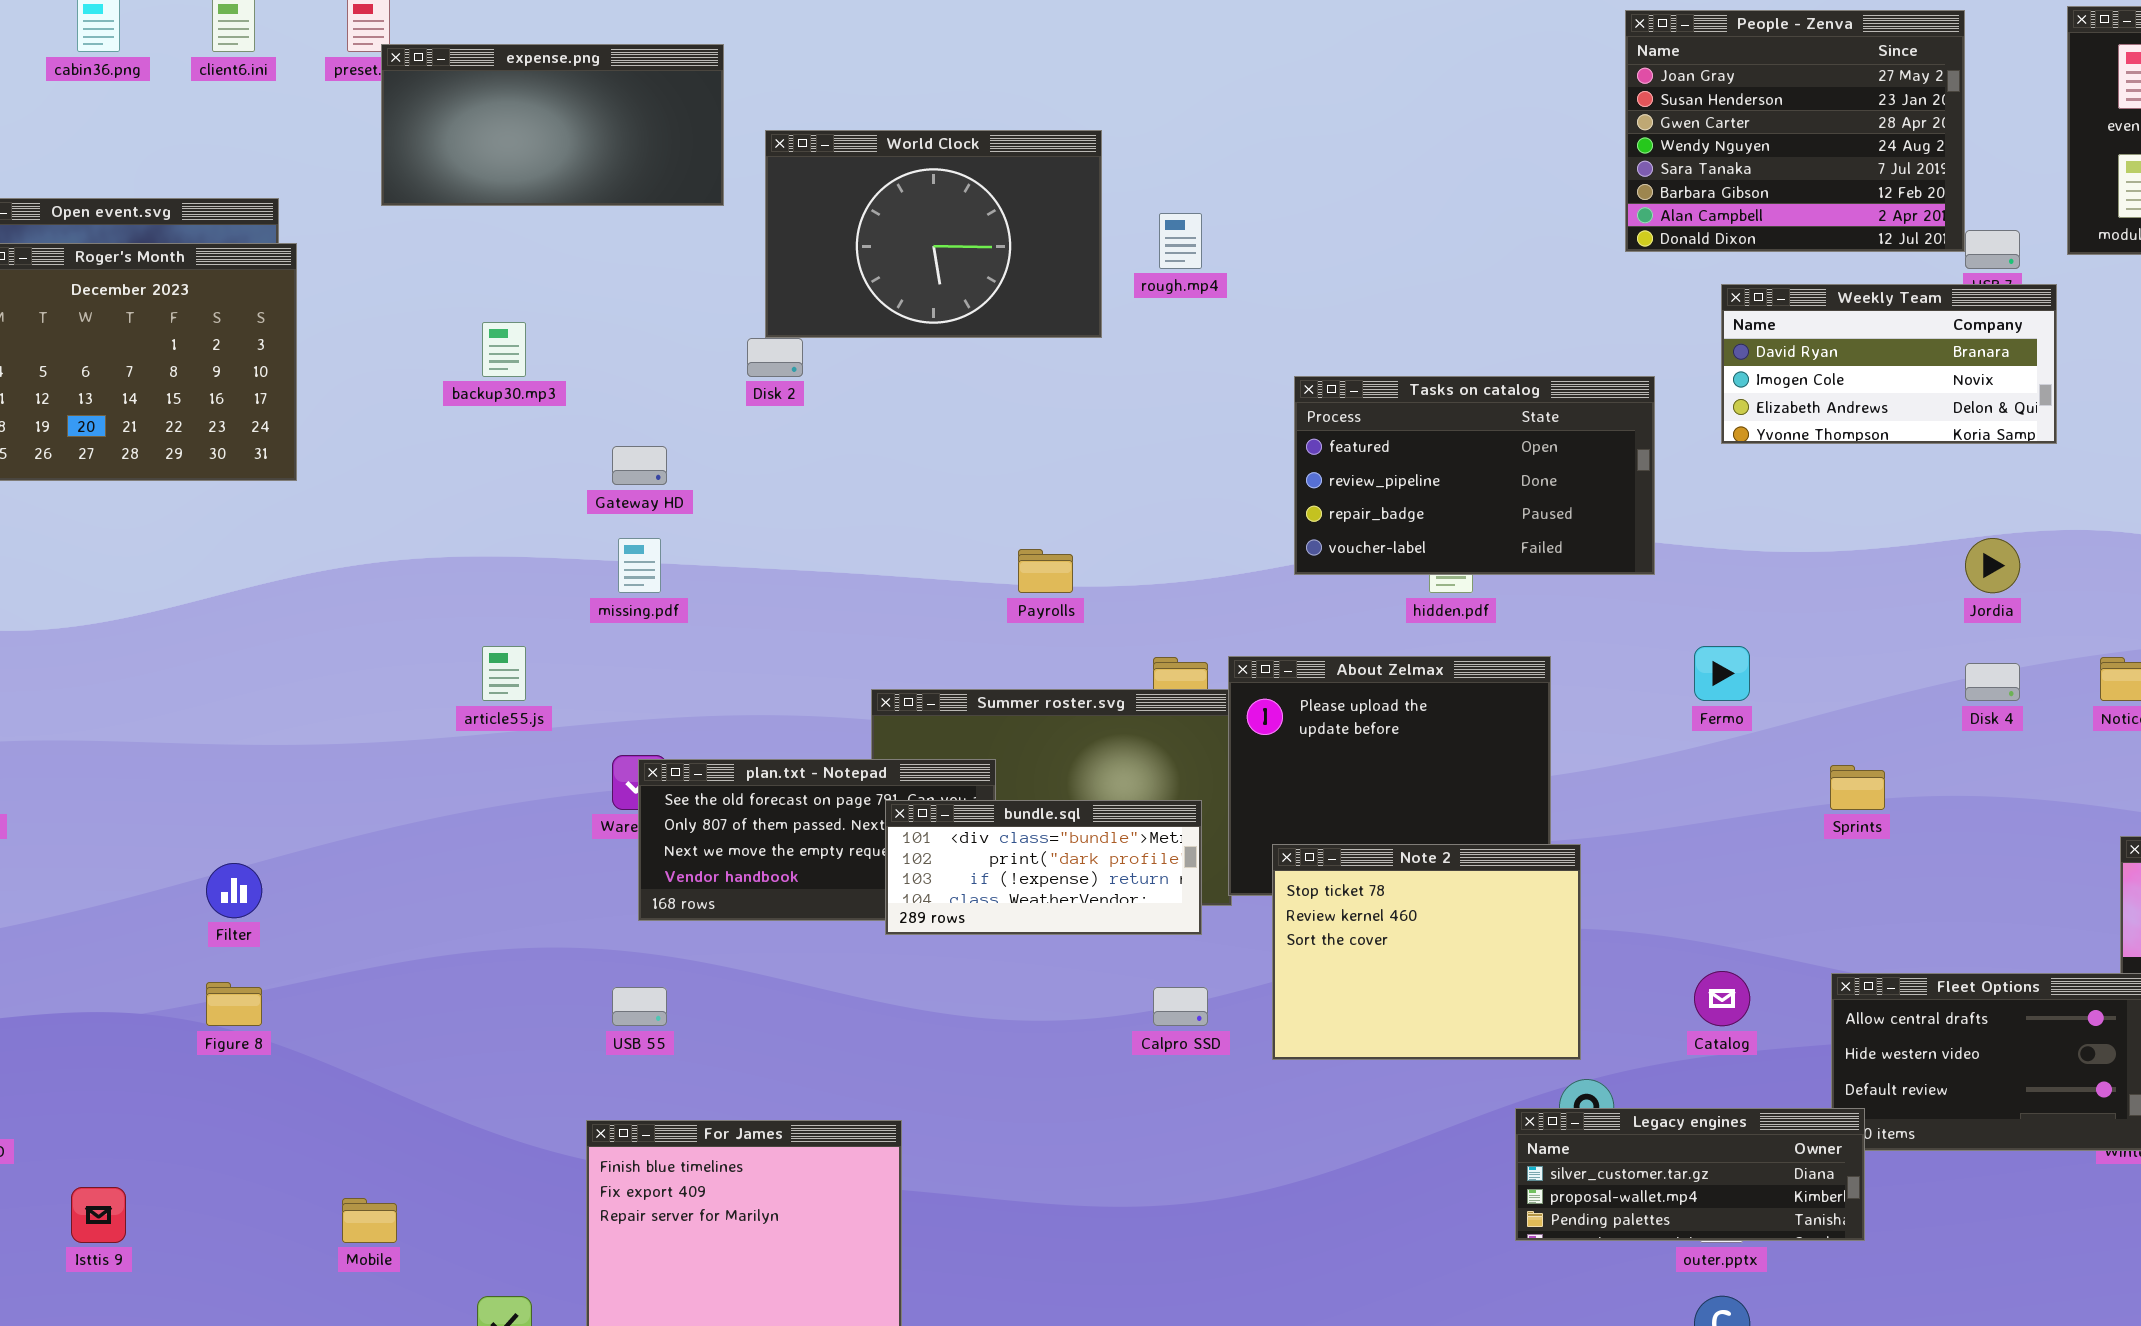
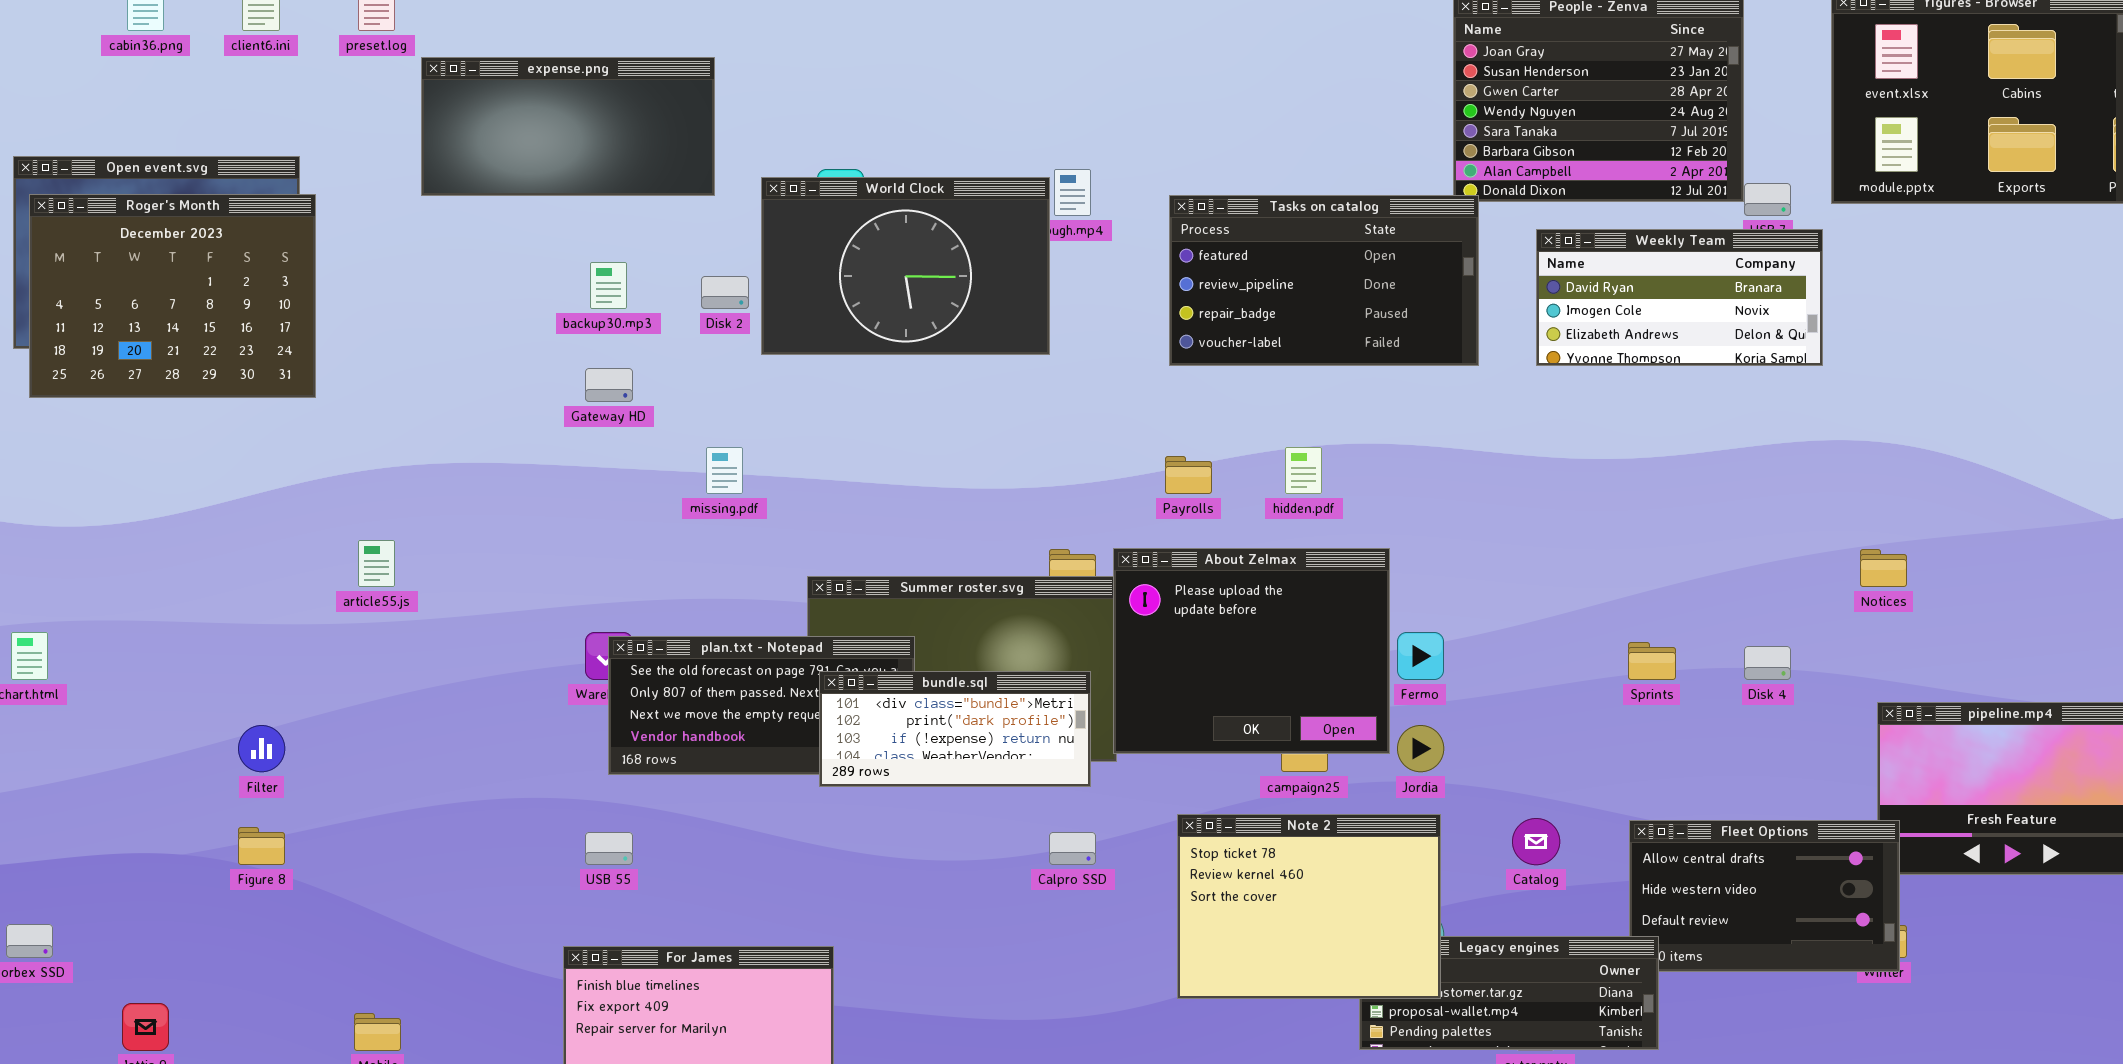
expense.png: [381,44,724,206] -> [421,57,715,196], moved
World Clock: [765,130,1102,338] -> [761,177,1050,355], moved
backup30.mp3: [482,322,526,377] -> [590,262,627,309], moved
Tasks on catalog: [1294,376,1655,575] -> [1169,195,1479,366], moved
missing.pdf: [618,538,661,593] -> [706,447,743,494], moved
Jordia: [1965,538,2020,593] -> [1397,725,1444,772], moved
Payrolls: [1018,549,1073,593] -> [1165,456,1212,494], moved
article55.js: [482,646,526,701] -> [358,540,395,587], moved
Fermo: [1694,646,1750,701] -> [1397,632,1444,680], moved
Disk 4: [1965,663,2020,701] -> [1744,646,1791,680], moved
Note 2: [1272,844,1581,1060] -> [1177,814,1441,999], moved

